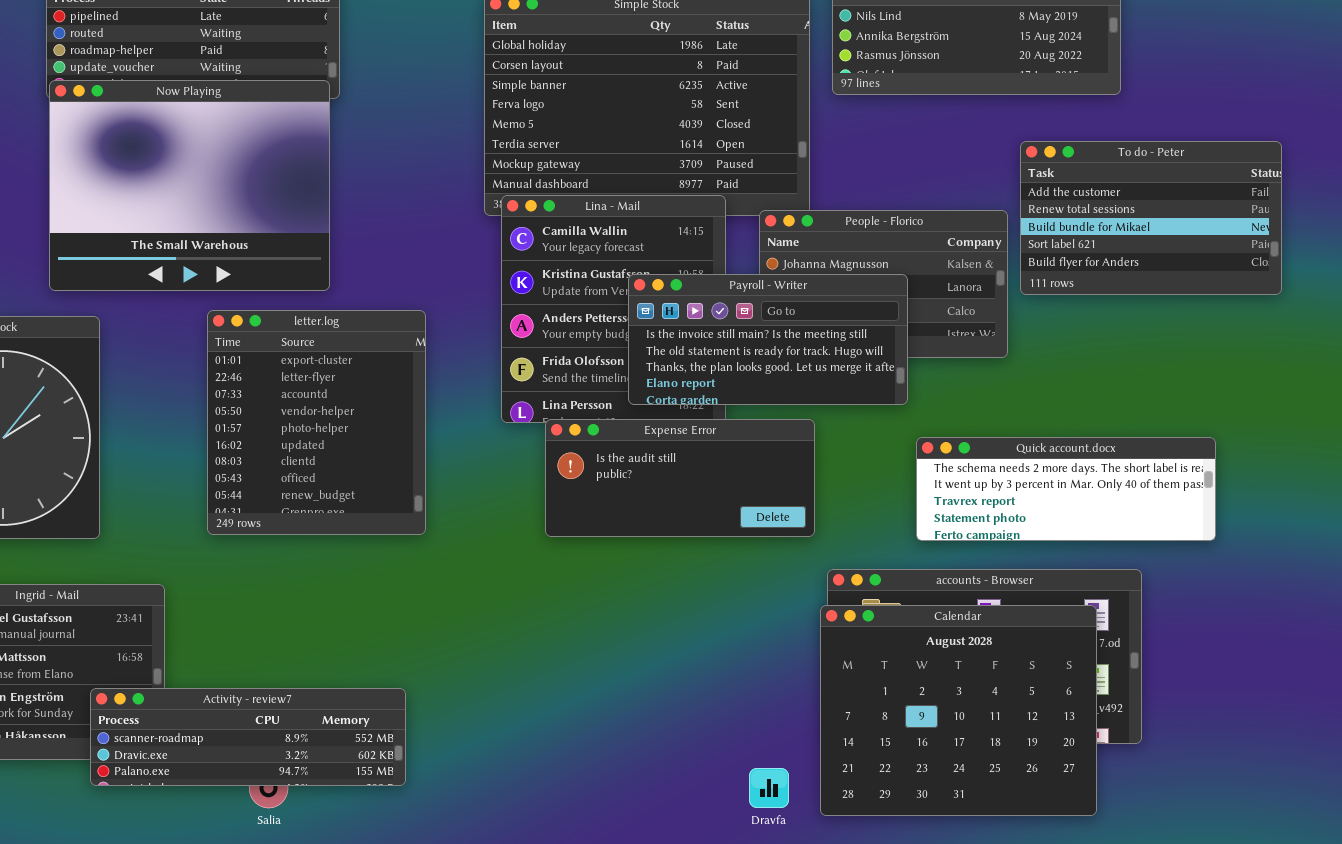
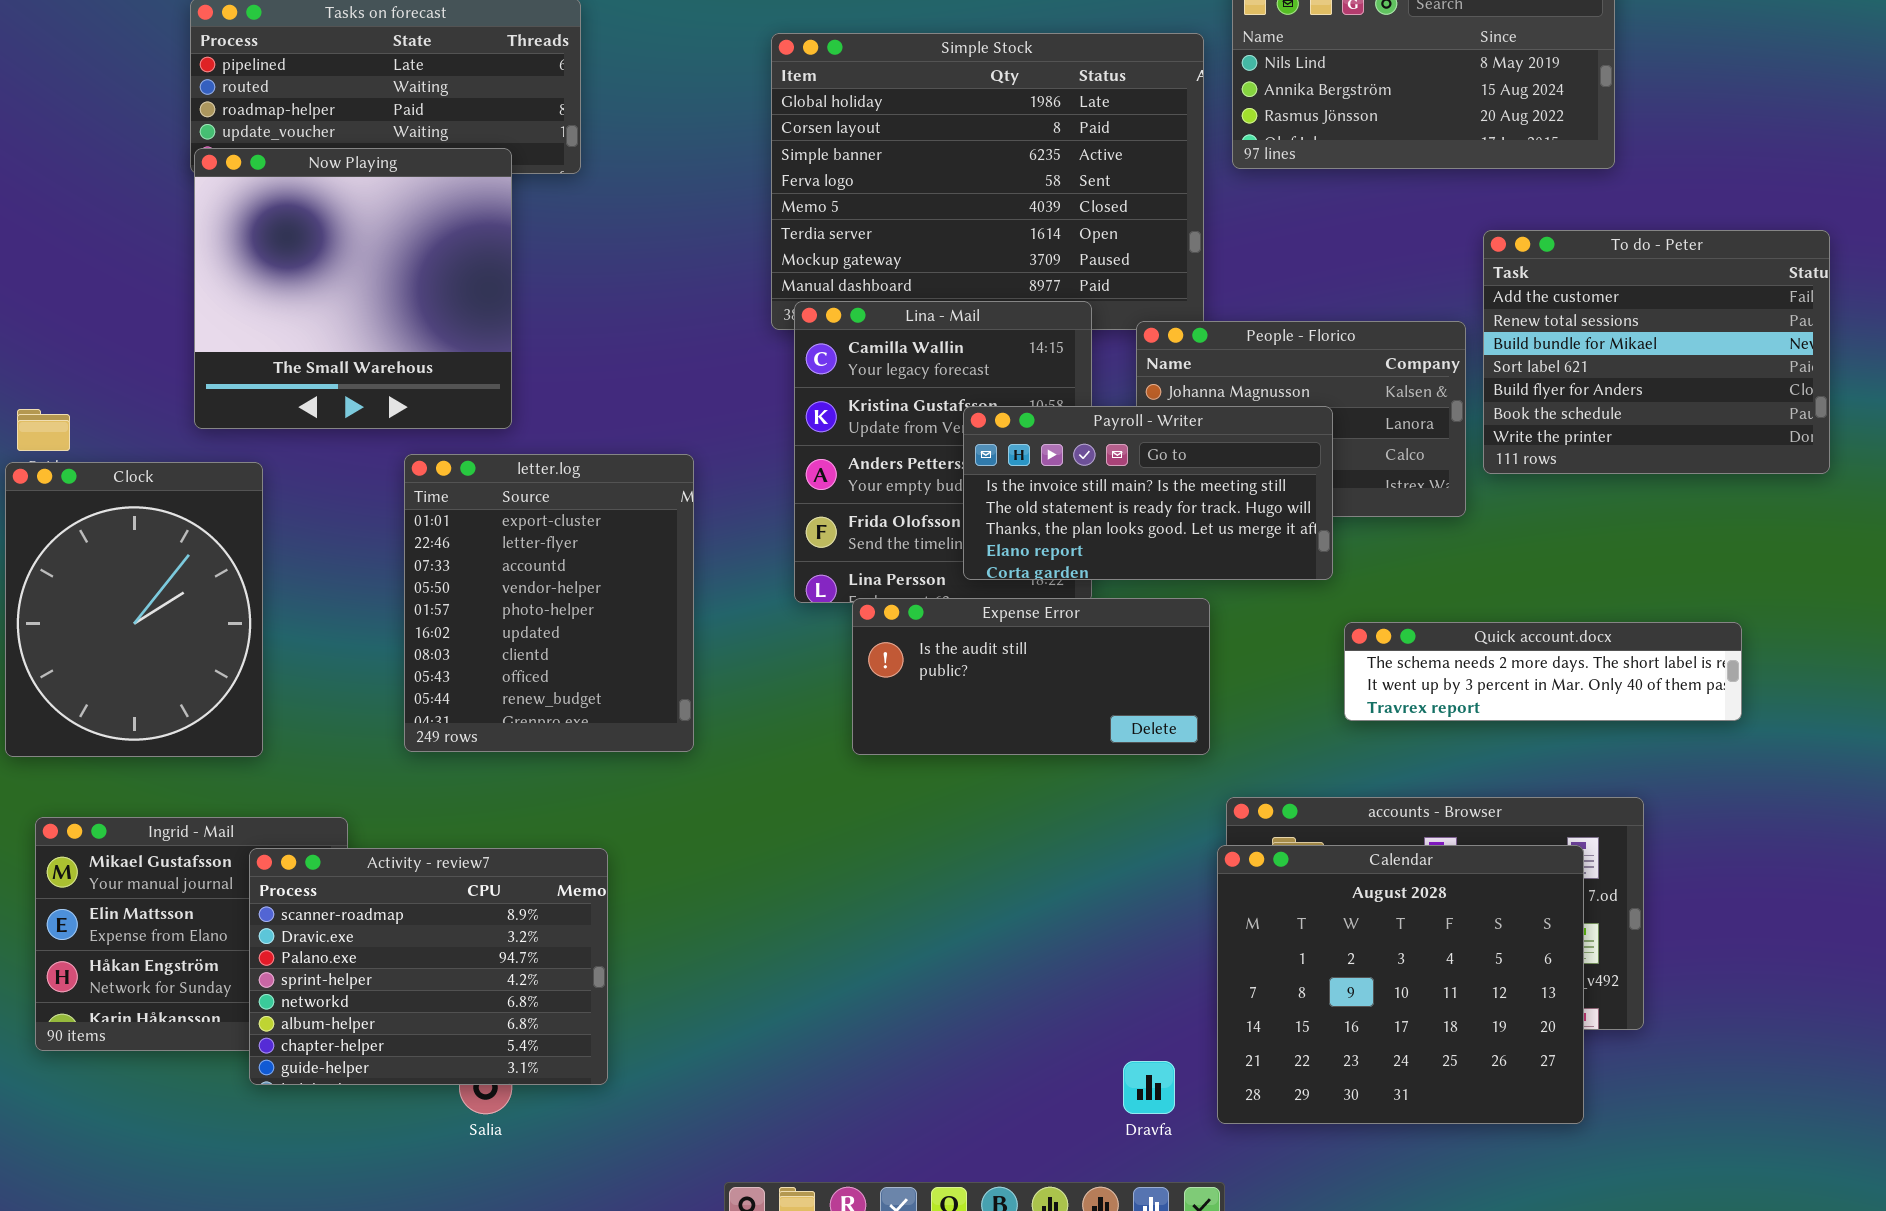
Now Playing: [49,80,330,291] -> [194,148,512,429], resized
To do - Peter: [1020,141,1282,295] -> [1483,230,1830,474], resized
Quick account.docx: [916,437,1216,541] -> [1344,622,1742,721], resized
Activity - review7: [90,688,406,786] -> [249,848,608,1085], resized

